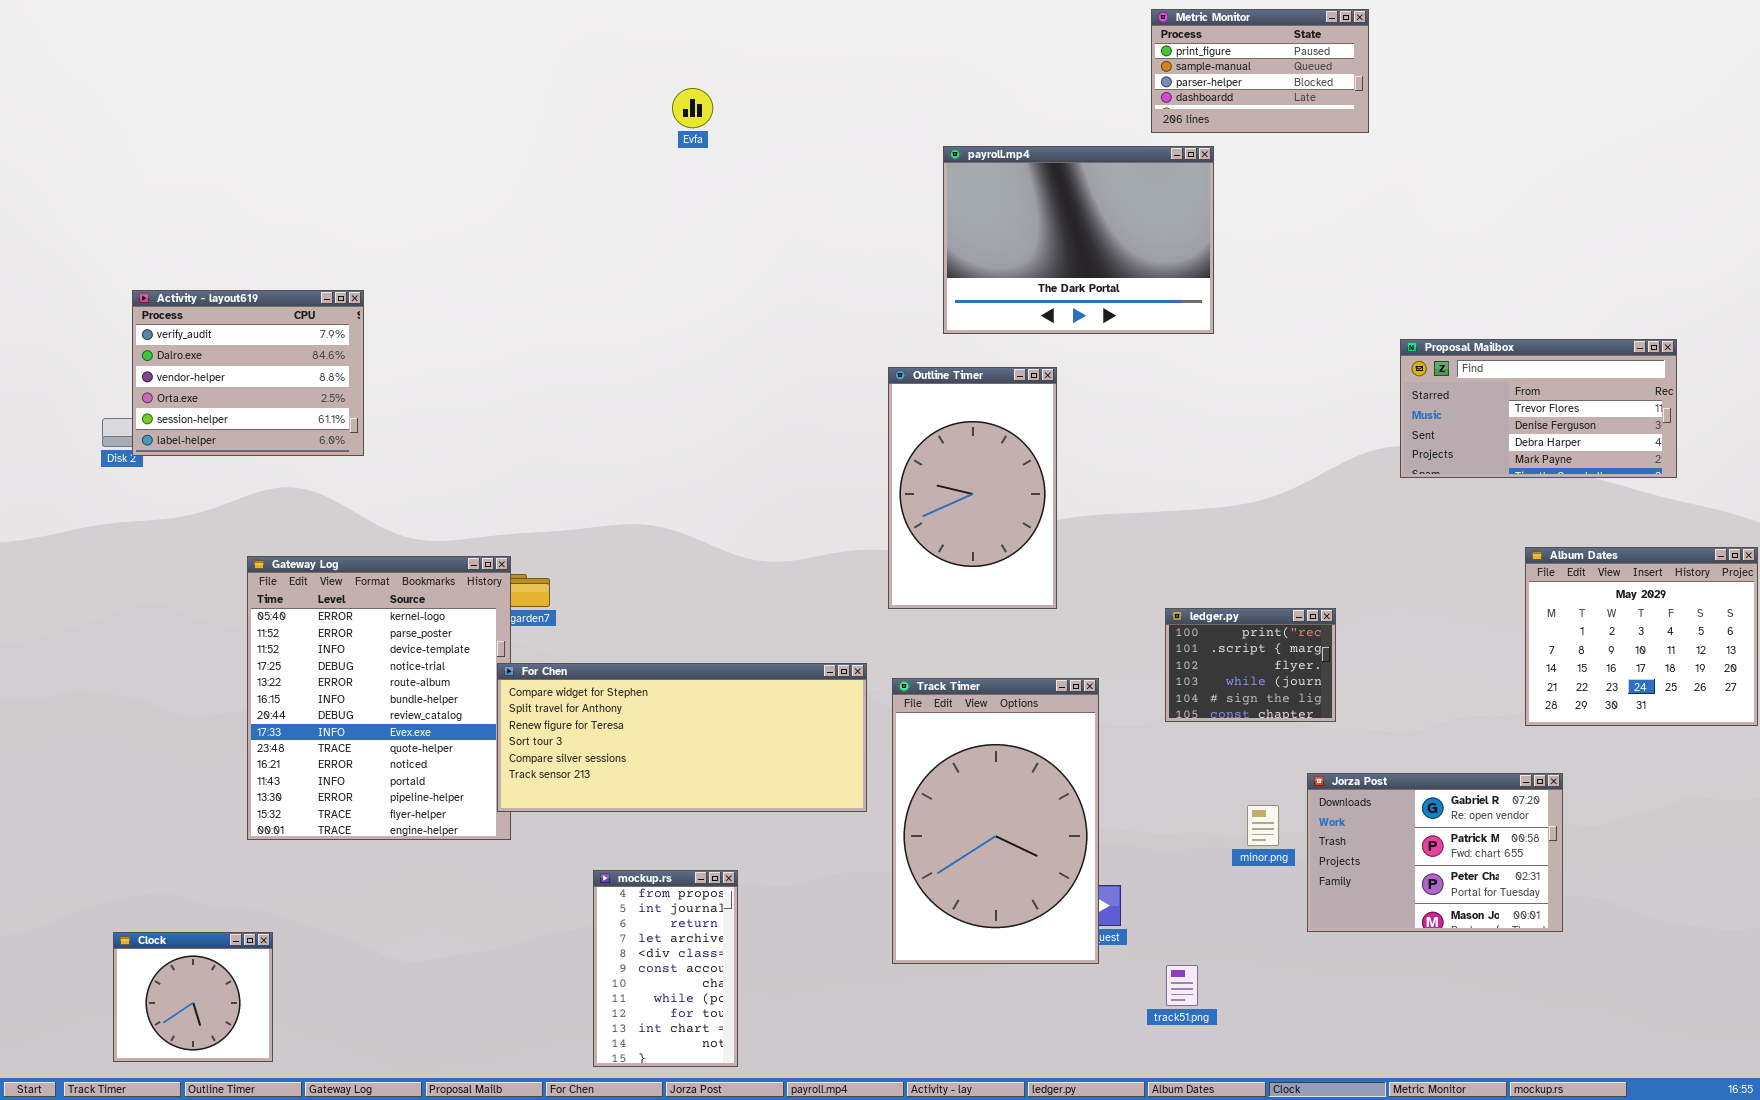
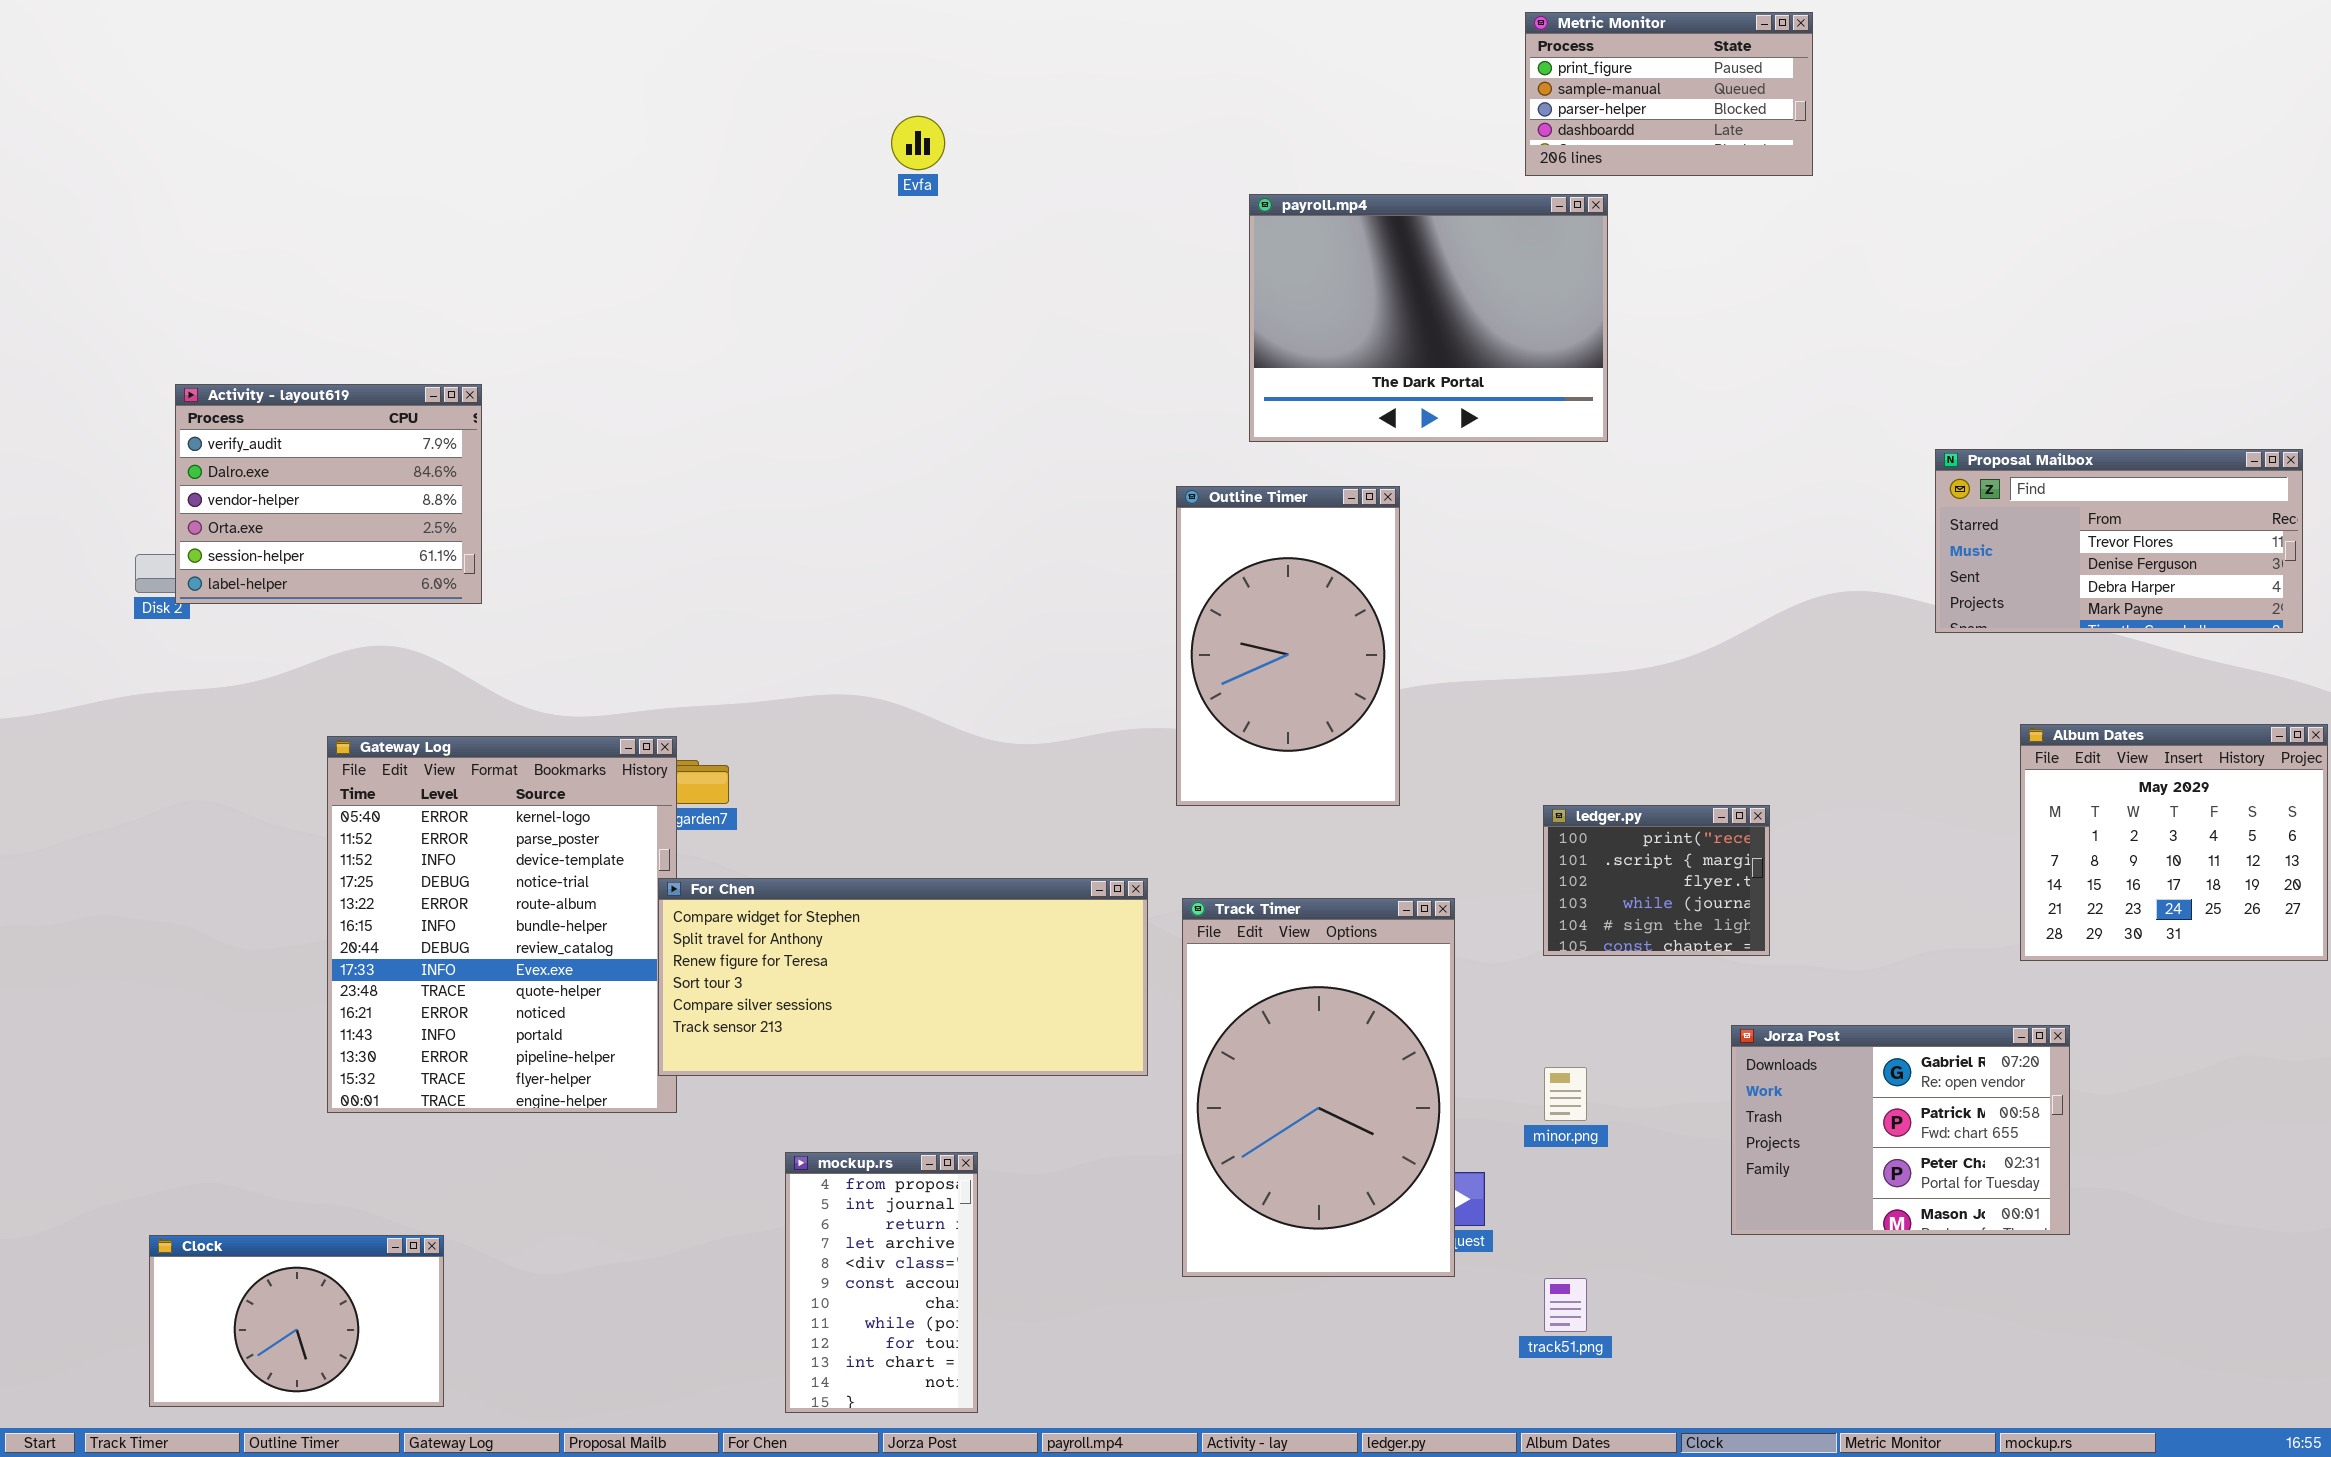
Proposal Mailbox: [1400,339,1677,478] -> [1935,449,2303,633], moved
minor.png: [1247,805,1279,846] -> [1544,1067,1587,1121], moved
Clock: [113,932,273,1062] -> [149,1235,444,1407], resized

